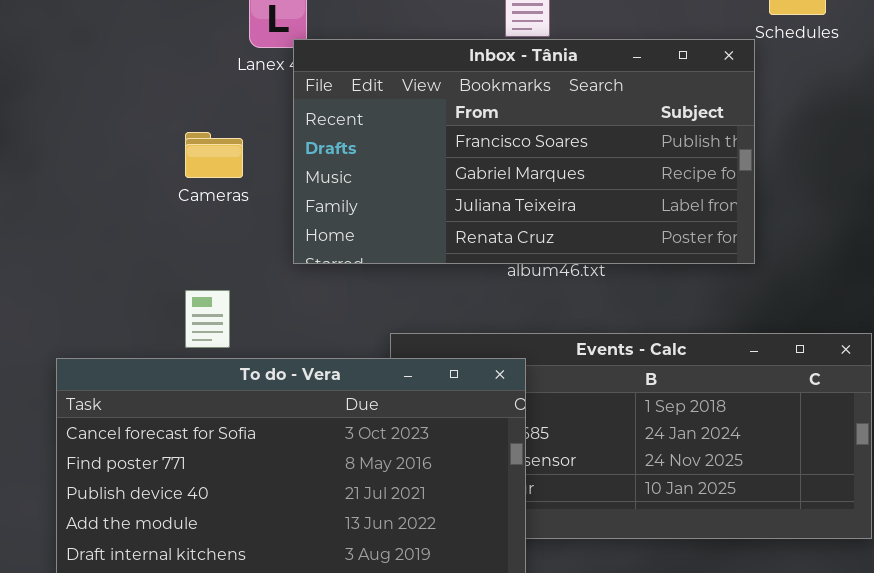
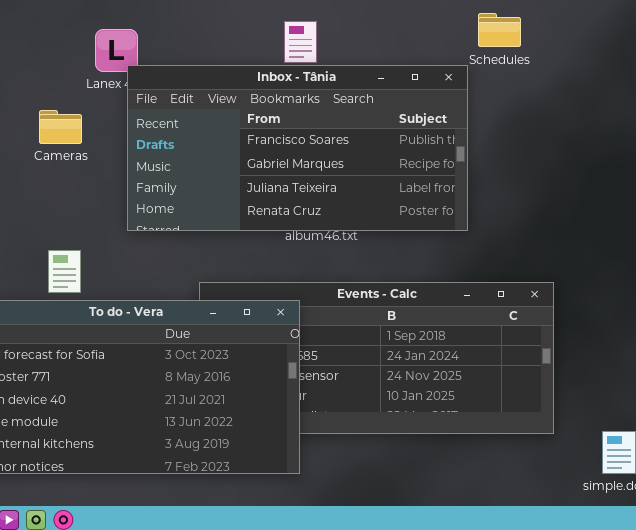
Cameras: [185,132,243,178] -> [39,110,82,144], moved

